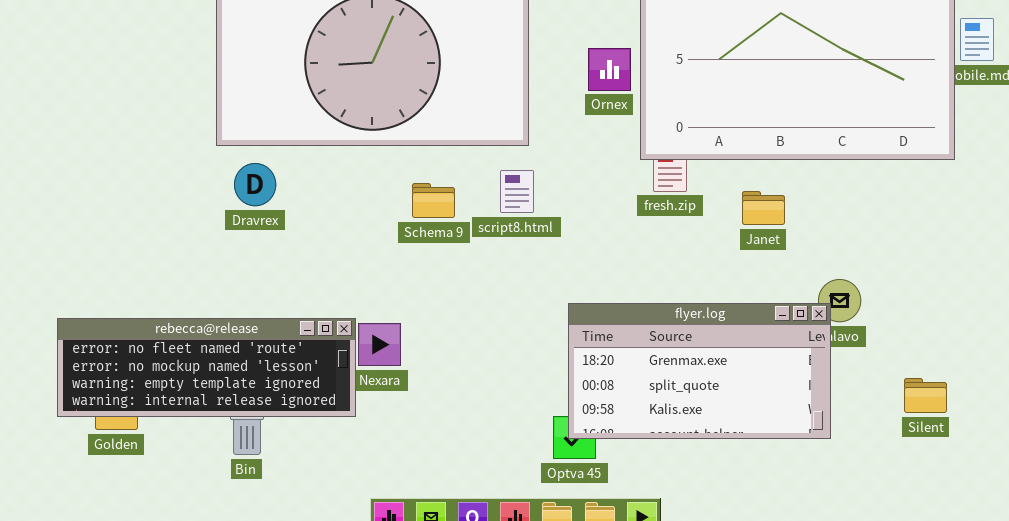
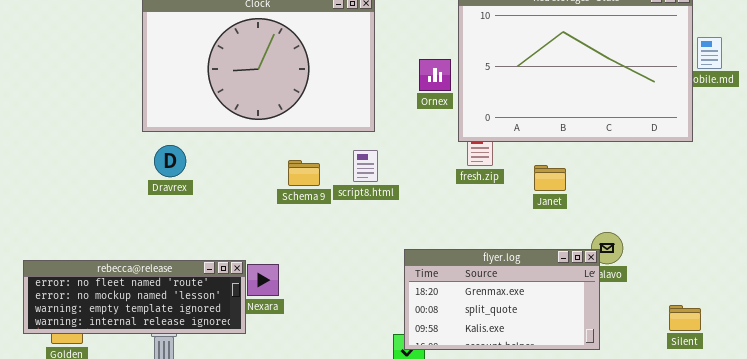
Silent: [904,378,947,413] -> [669,305,701,331], moved

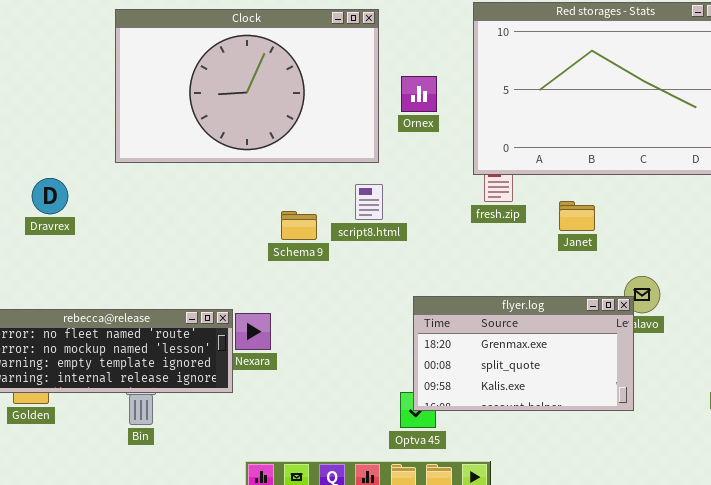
Ornex: [419,59,451,91] -> [401,76,437,112], moved
Dravrex: [154,145,186,177] -> [32,178,68,214], moved
Schema 9: [288,160,320,186] -> [281,211,317,240], moved

